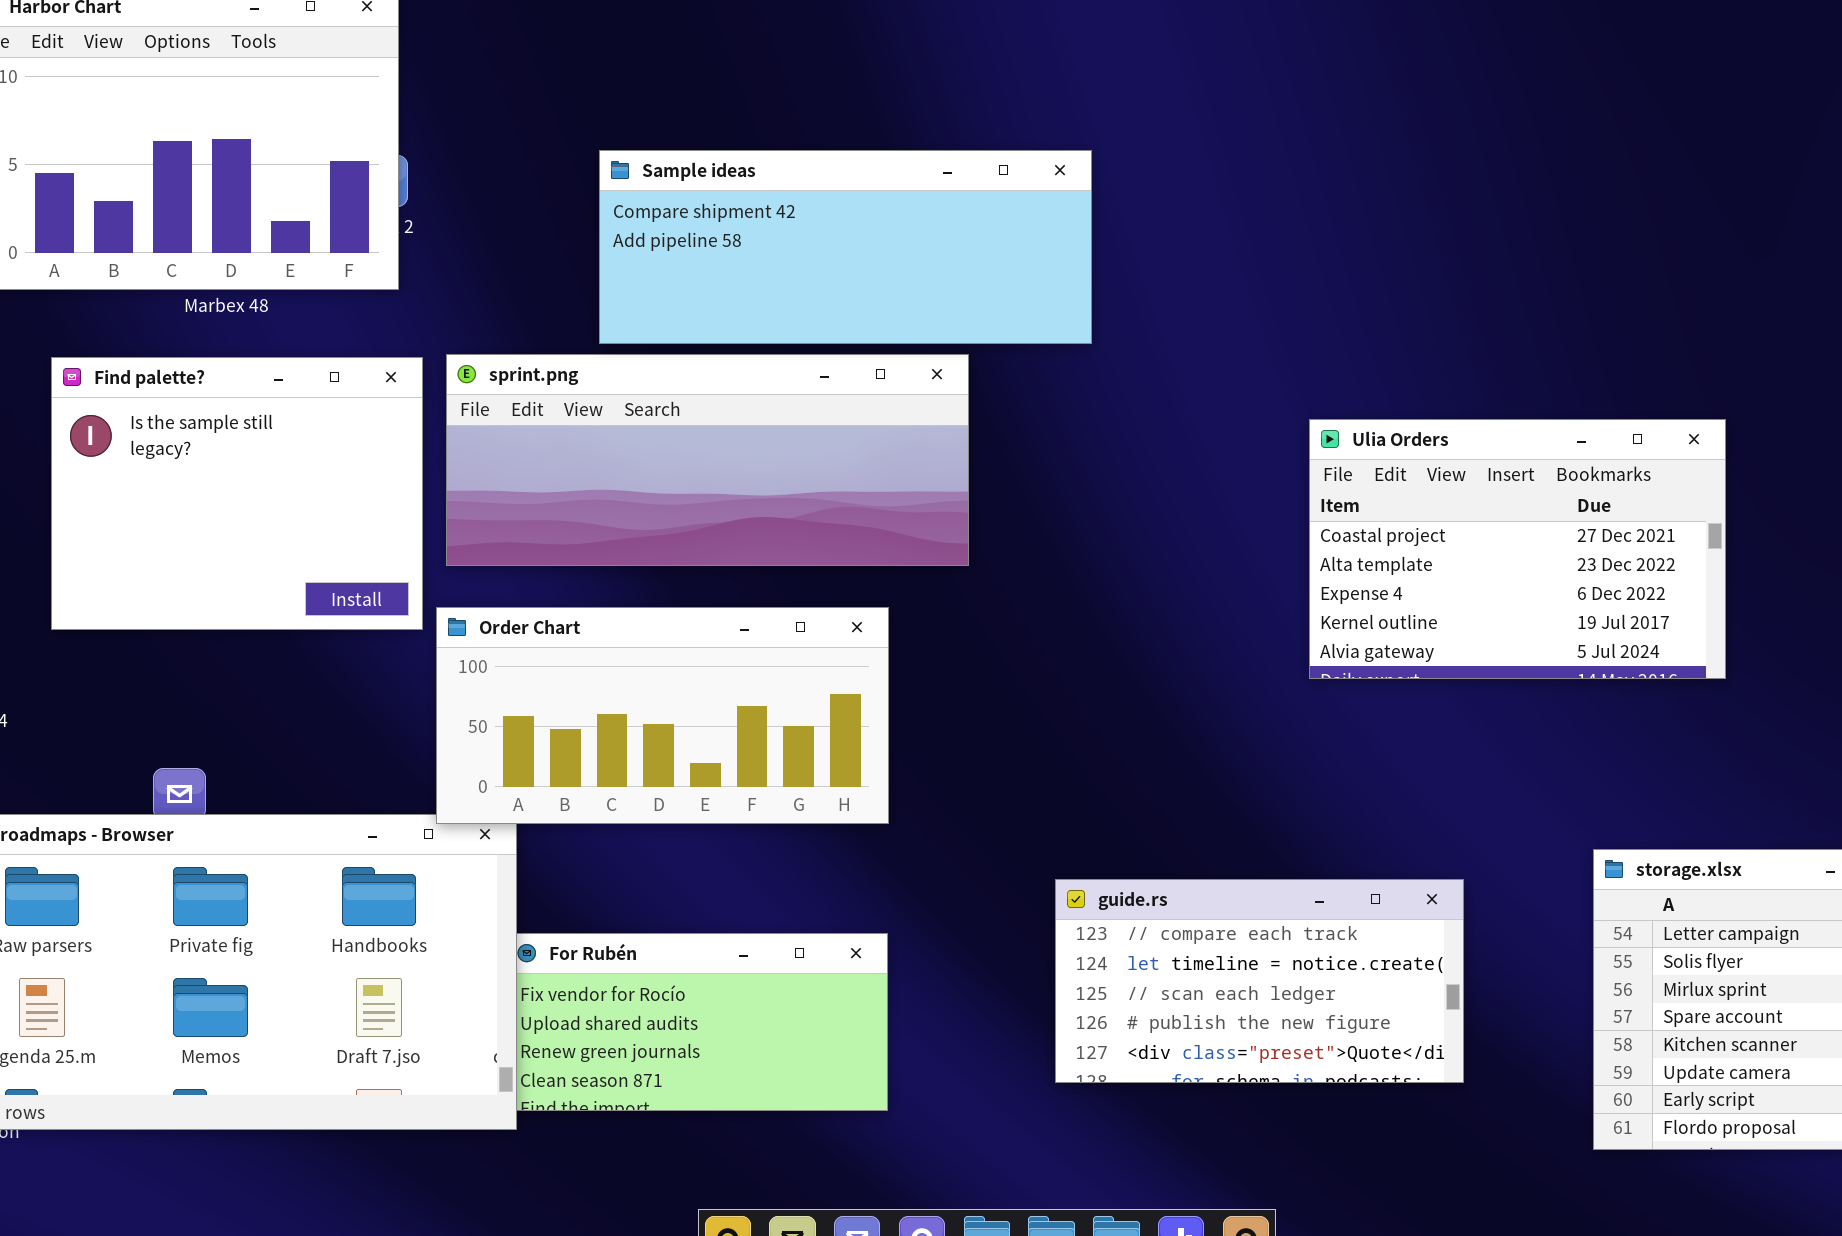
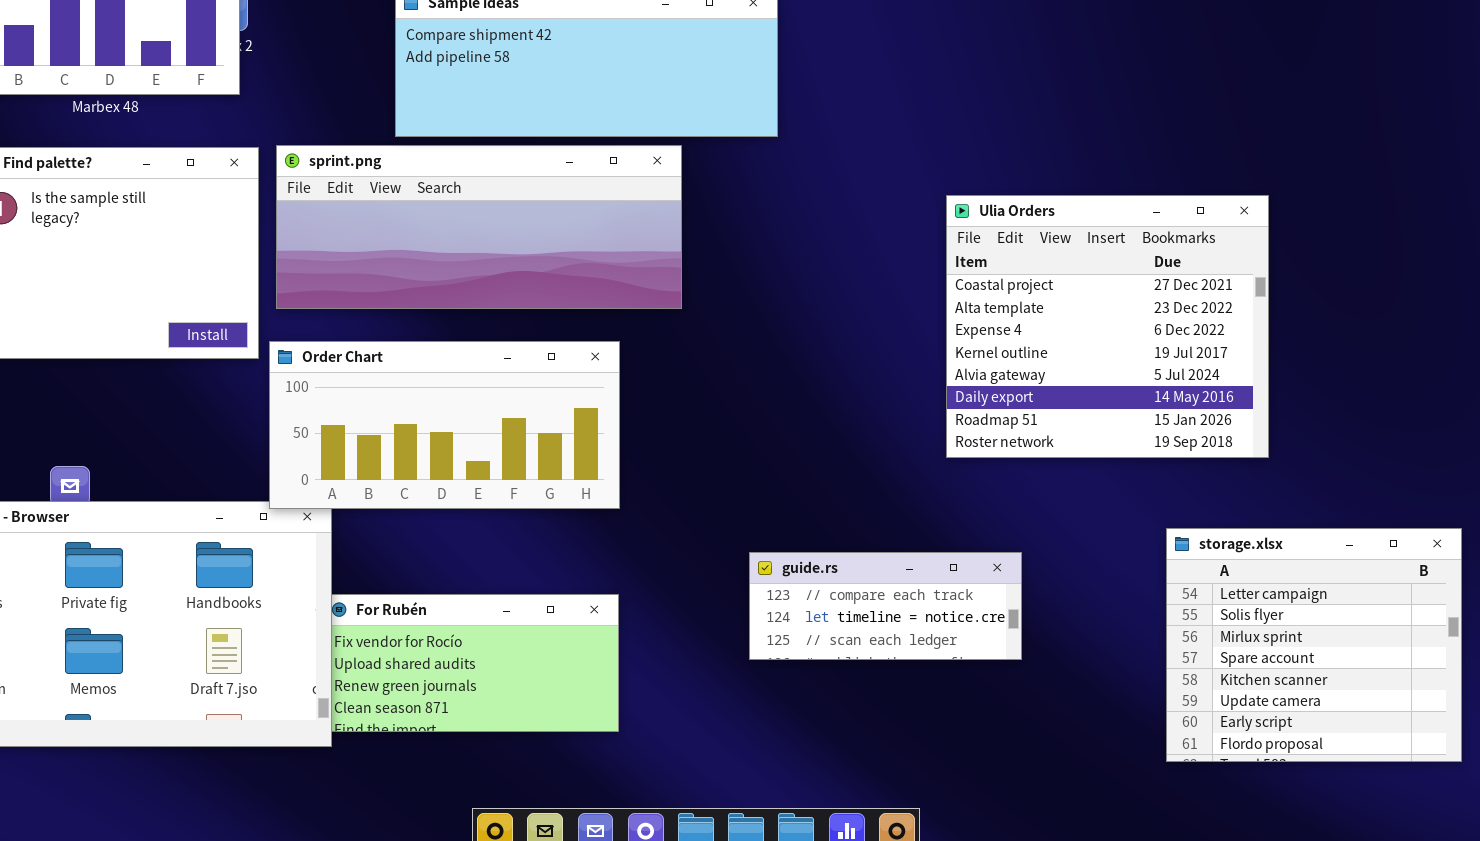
Ulia Orders: [1309,419,1726,679] -> [946,195,1269,458], resized
guide.rs: [1055,879,1464,1083] -> [749,552,1022,660], resized

